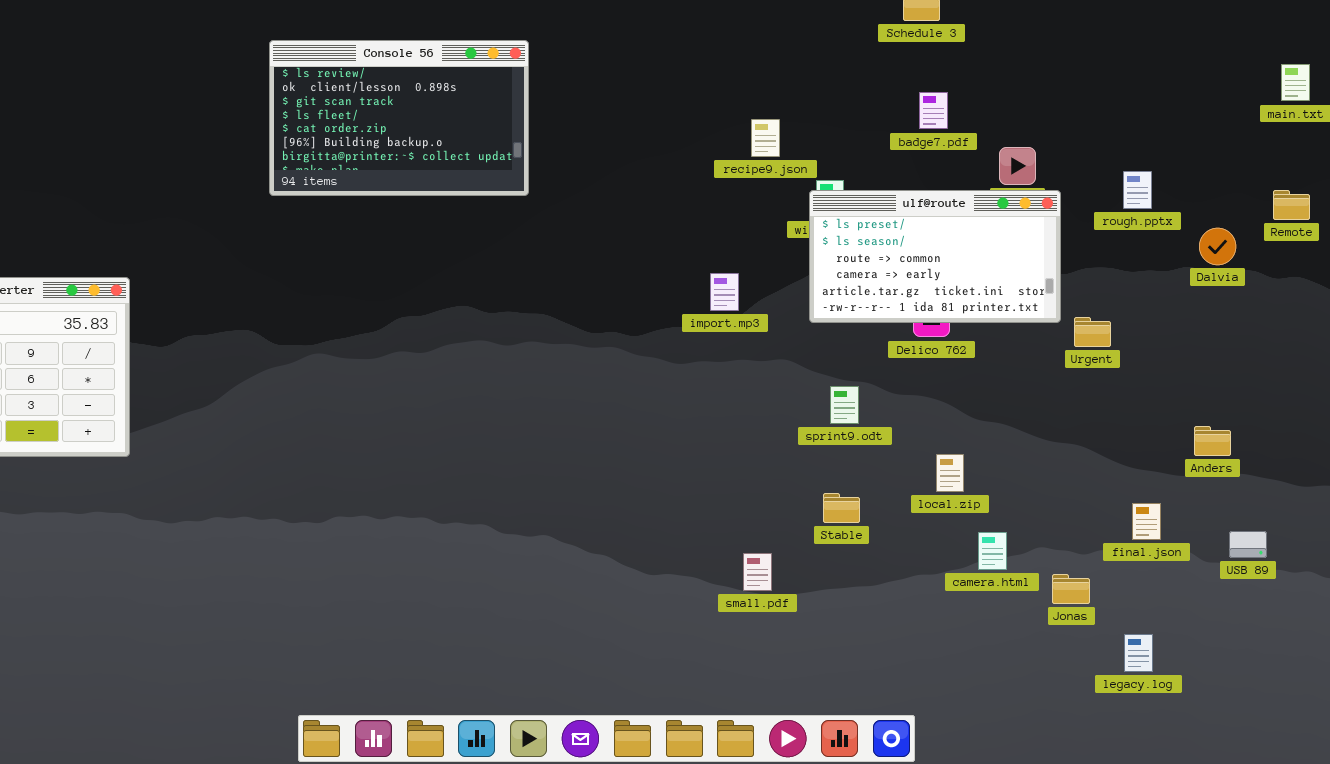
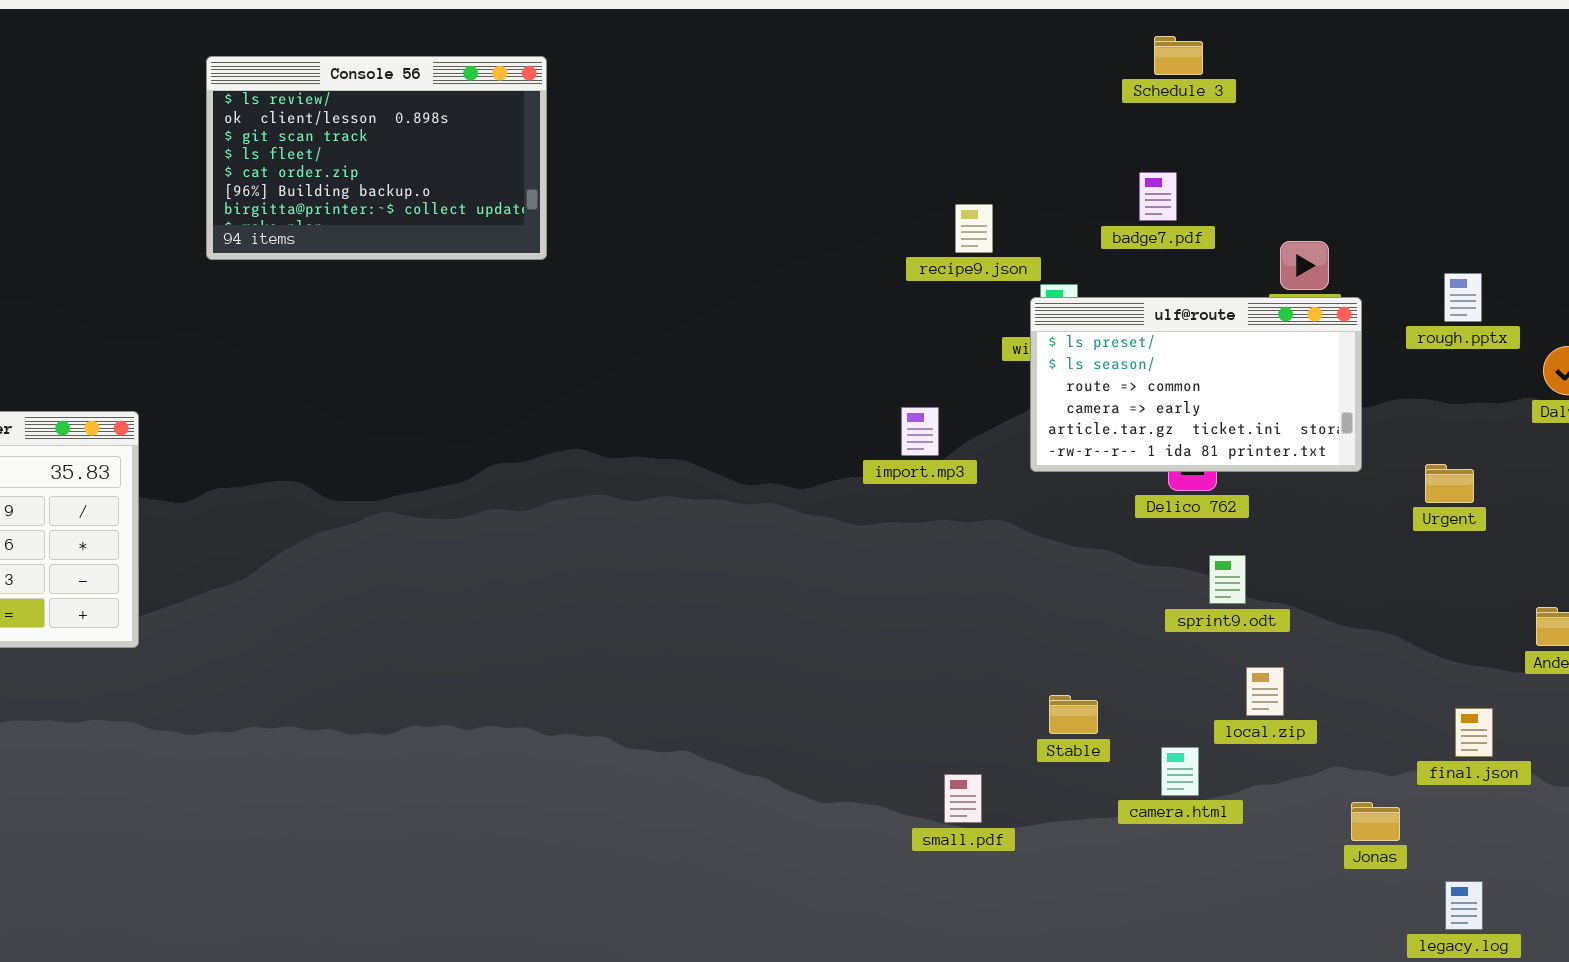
Console 56: [269,40,529,196] -> [206,56,547,260], moved
badge7.pdf: [919,92,948,129] -> [1139,172,1177,221], moved
Urgent: [1074,317,1111,347] -> [1425,464,1474,503], moved
sprint9.odt: [830,386,859,424] -> [1209,555,1246,604], moved
local.zip: [936,454,964,492] -> [1246,667,1284,716], moved
camera.html: [978,532,1007,570] -> [1161,747,1199,796], moved

